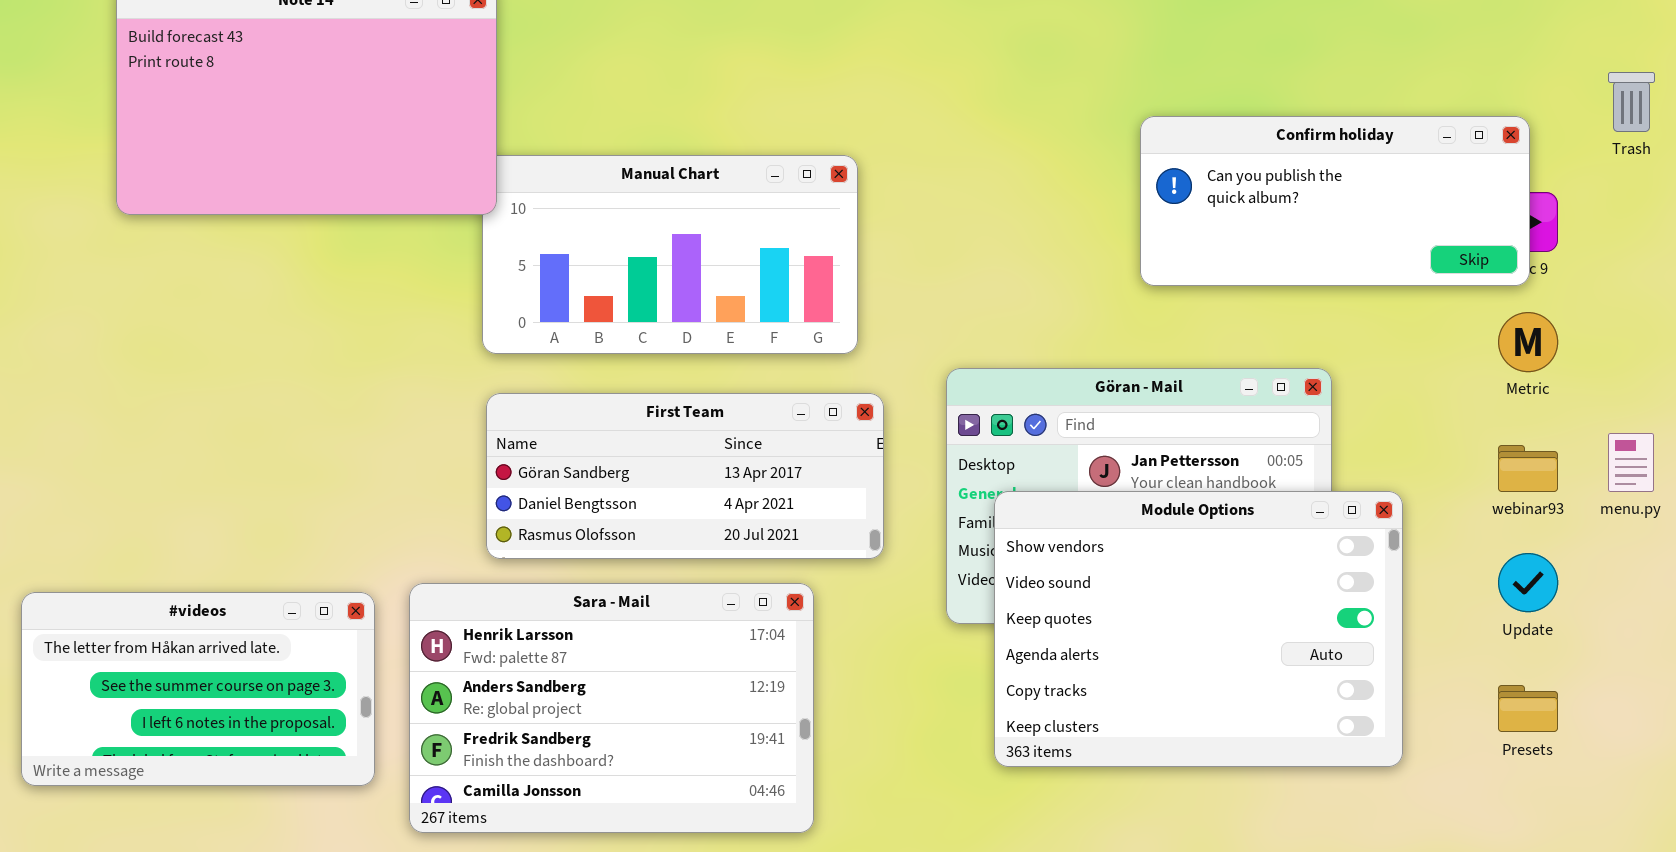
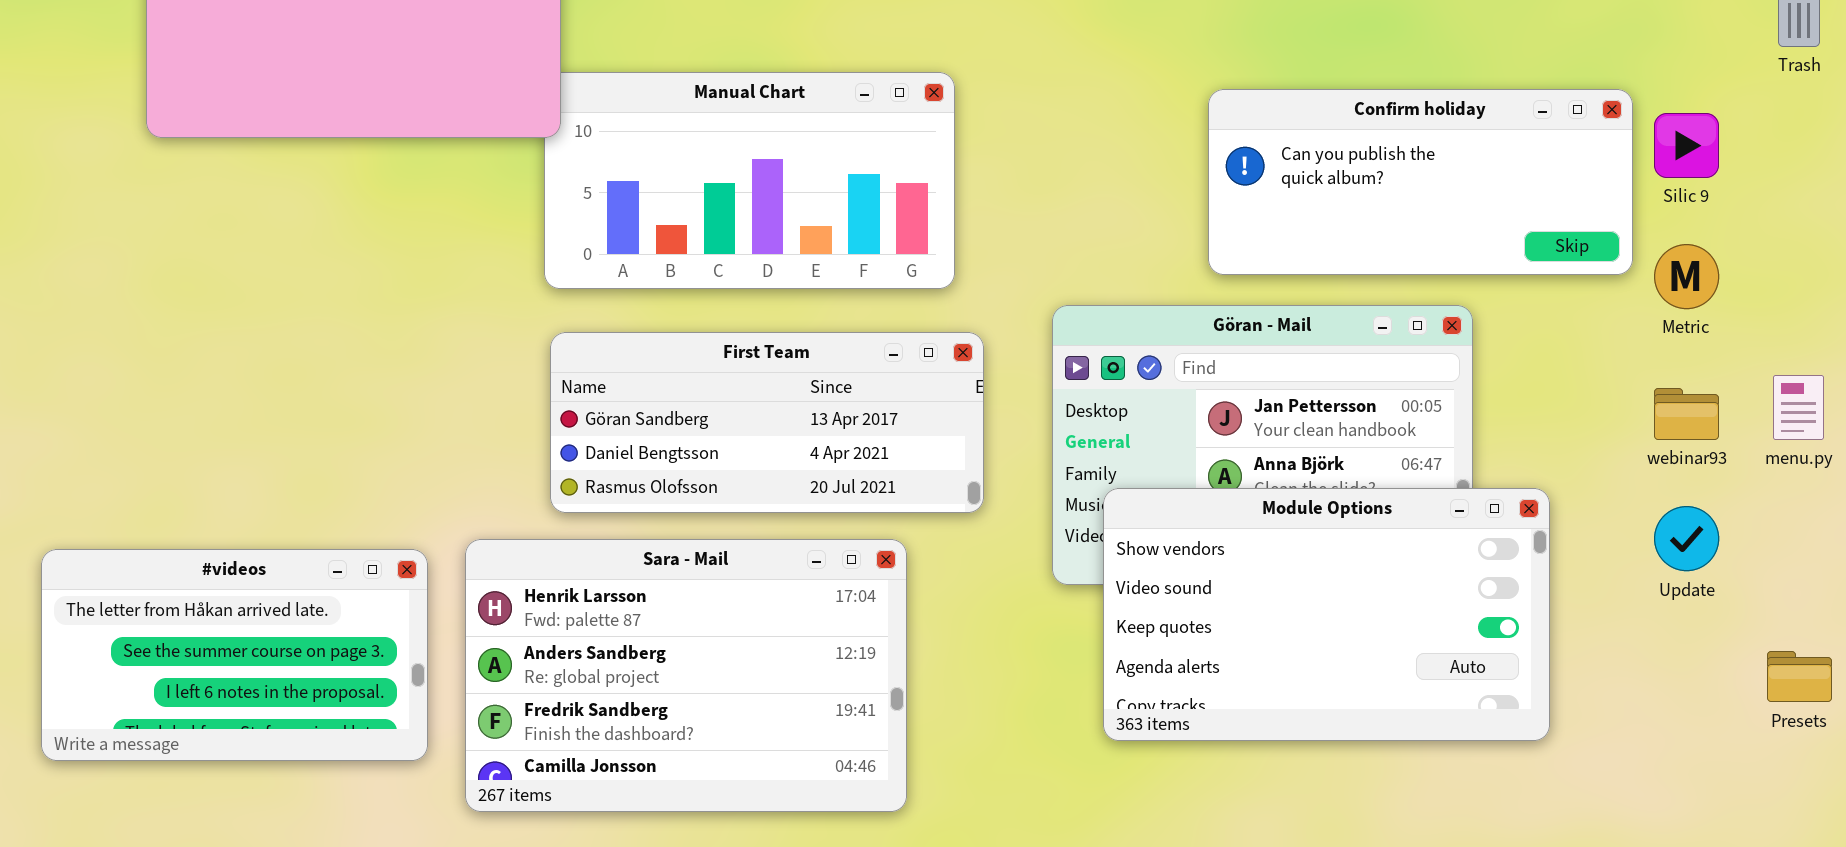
Confirm holiday: [1140,116,1530,286] -> [1208,89,1633,275], moved
Module Options: [994,491,1403,767] -> [1103,488,1550,741], resized
Presets: [1498,685,1558,732] -> [1767,651,1832,702], moved

